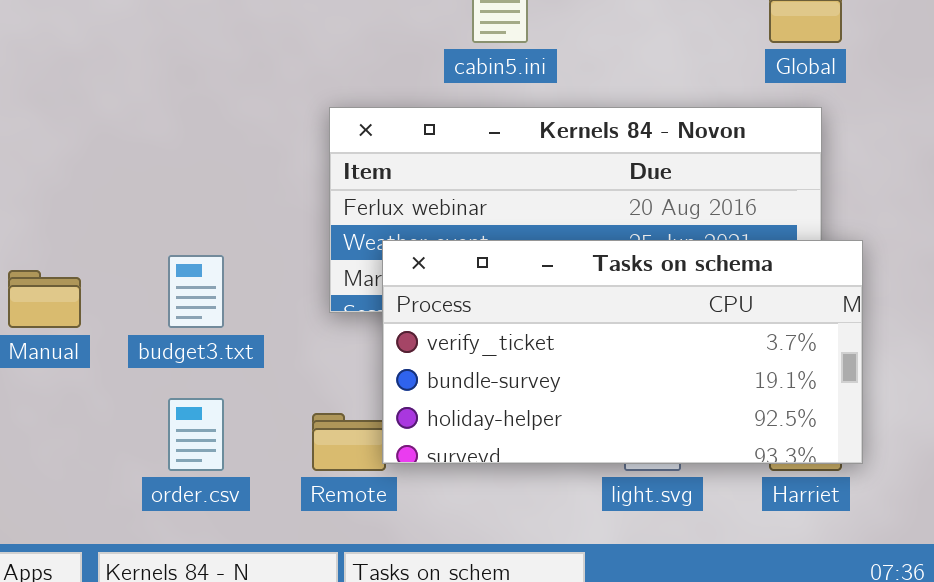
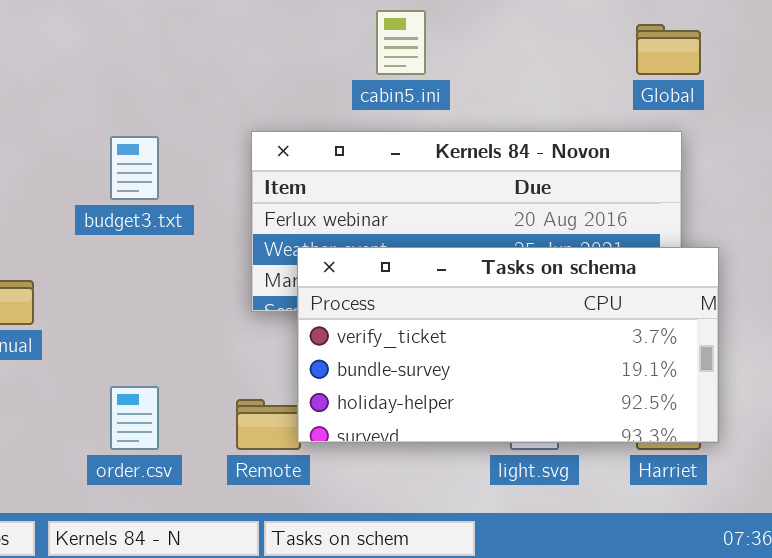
budget3.txt: [168,255,224,328] -> [110,136,159,200], moved

